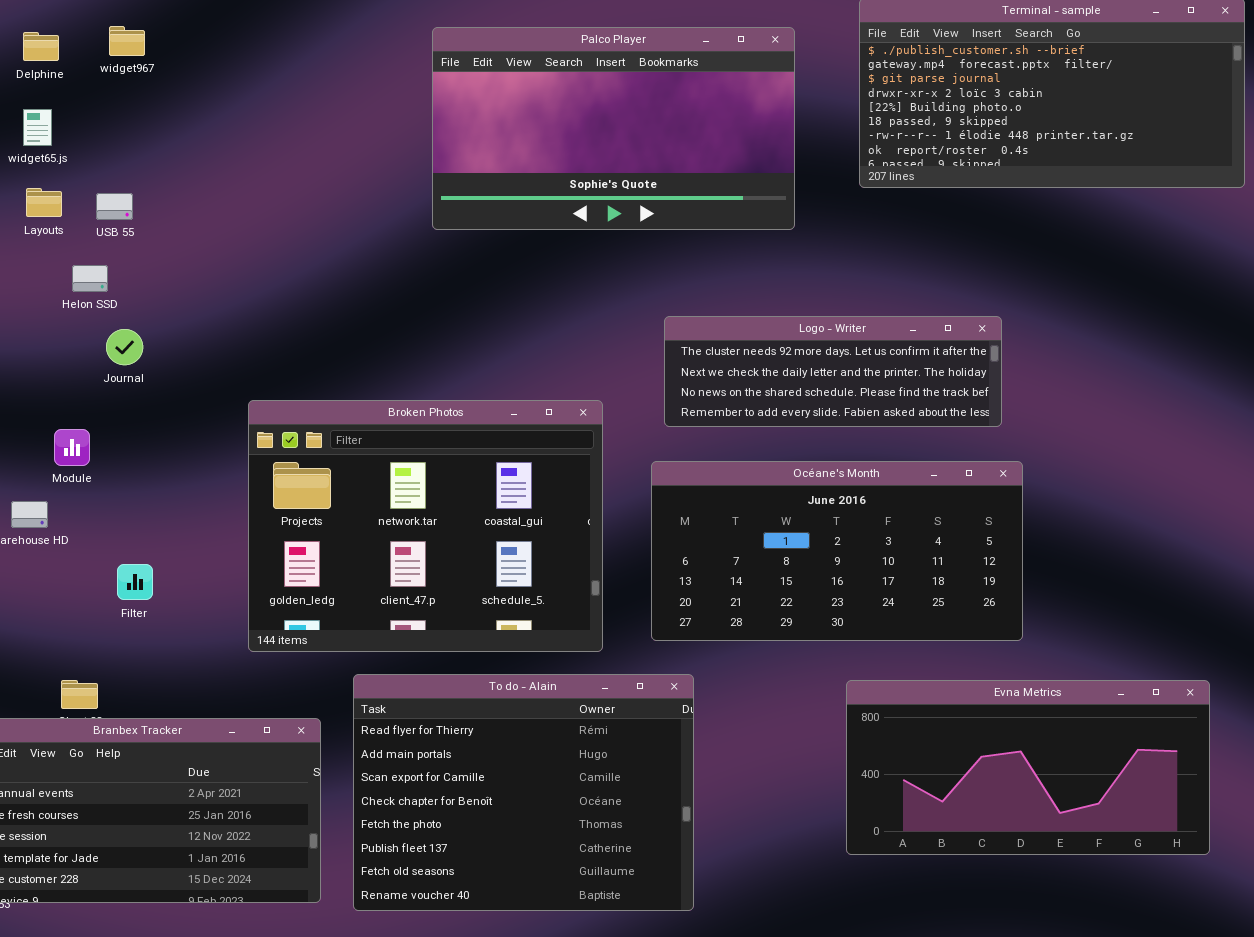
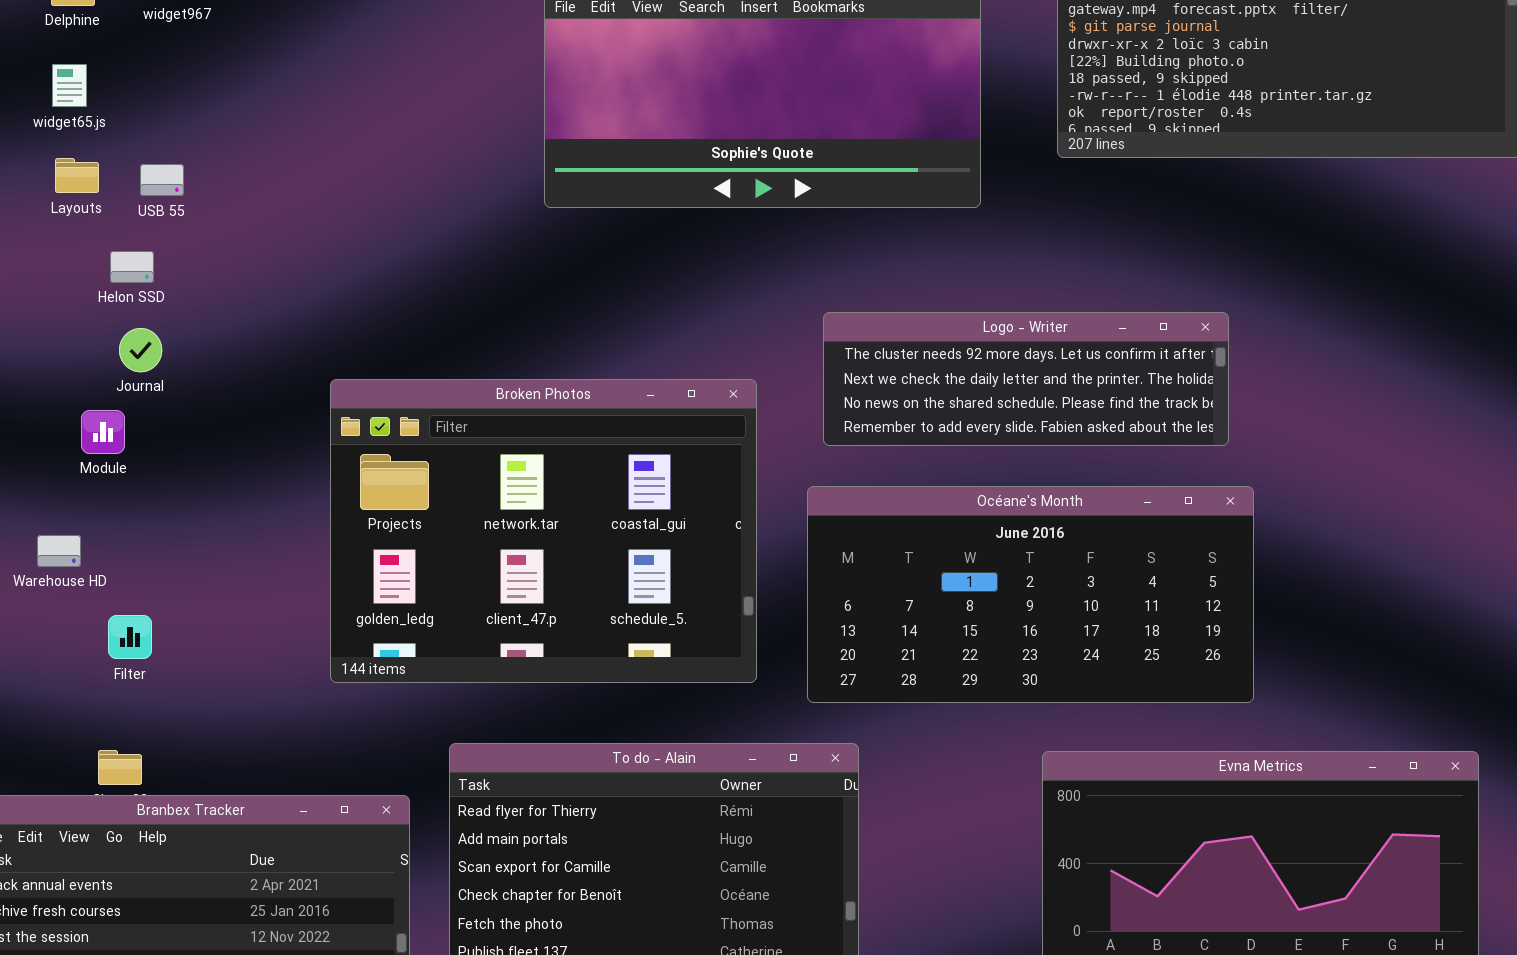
Journal: [106,329,143,365] -> [119,328,162,372], moved
Broken Photos: [248,400,603,652] -> [330,379,757,683], moved
Module: [54,429,90,466] -> [81,410,125,454], moved
Filter: [117,564,153,600] -> [108,615,152,659], moved

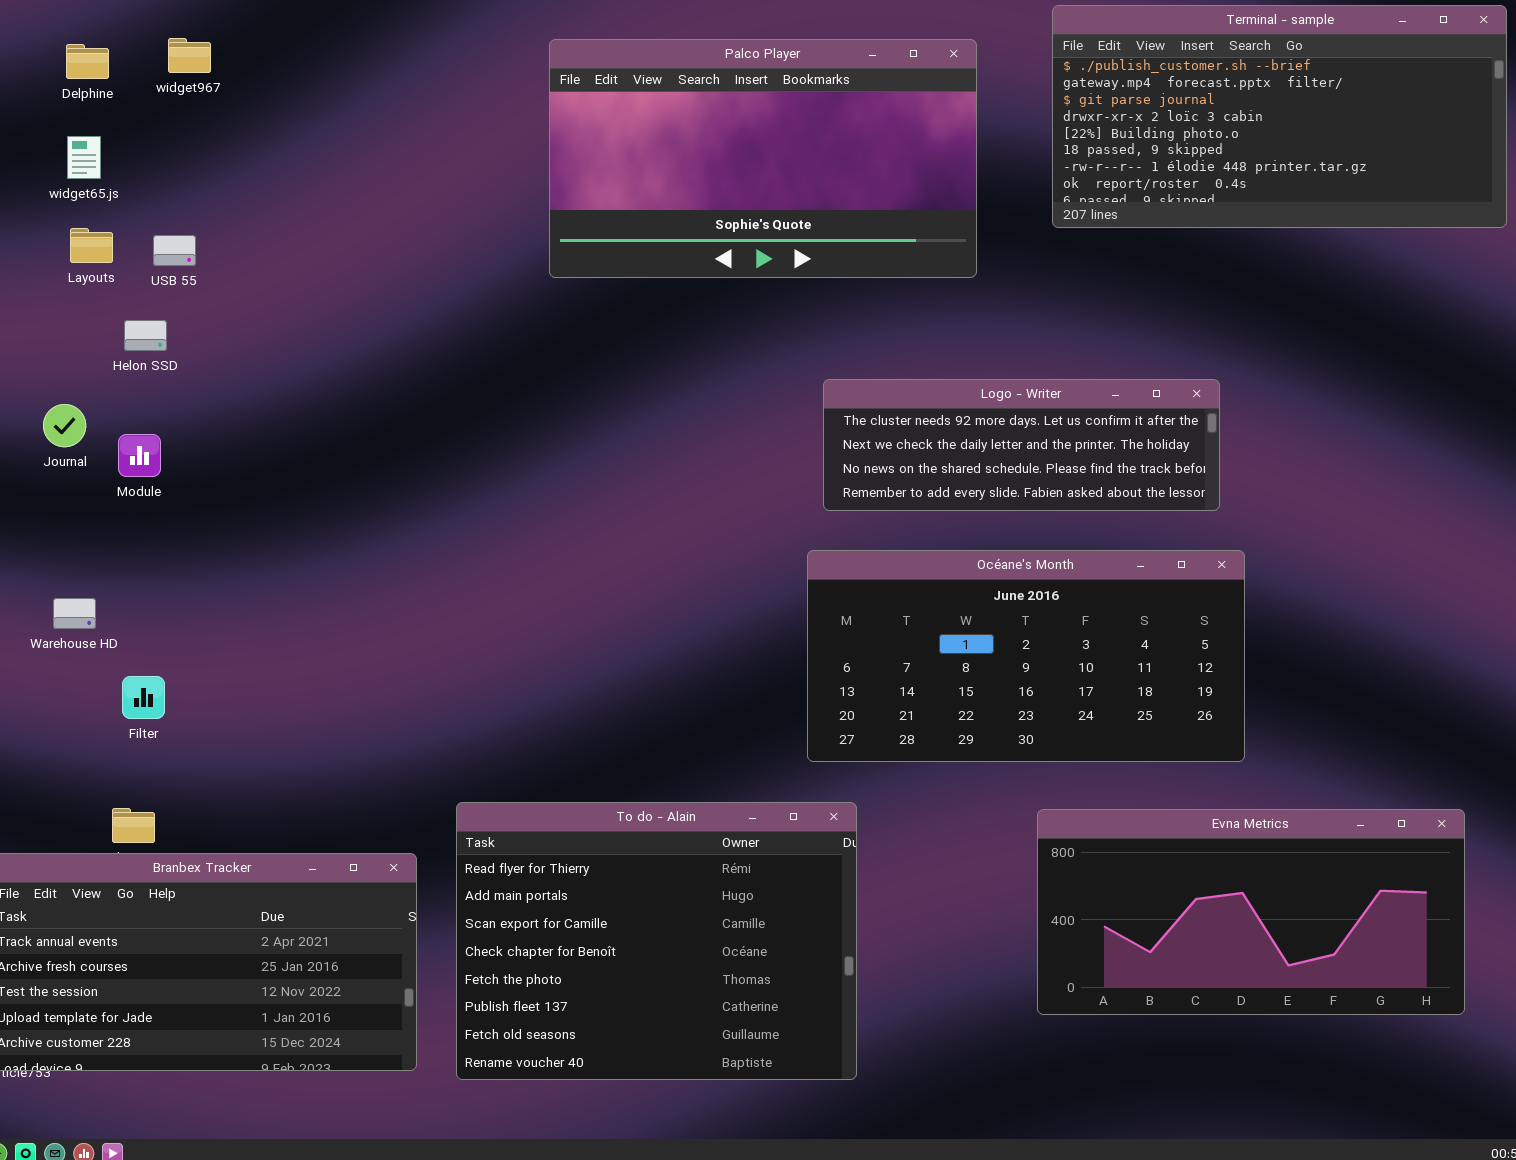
Journal: [119,328,162,372] -> [43,404,86,447], moved
Broken Photos: [330,379,757,683] -> none, closed
Module: [81,410,125,454] -> [118,434,161,477], moved

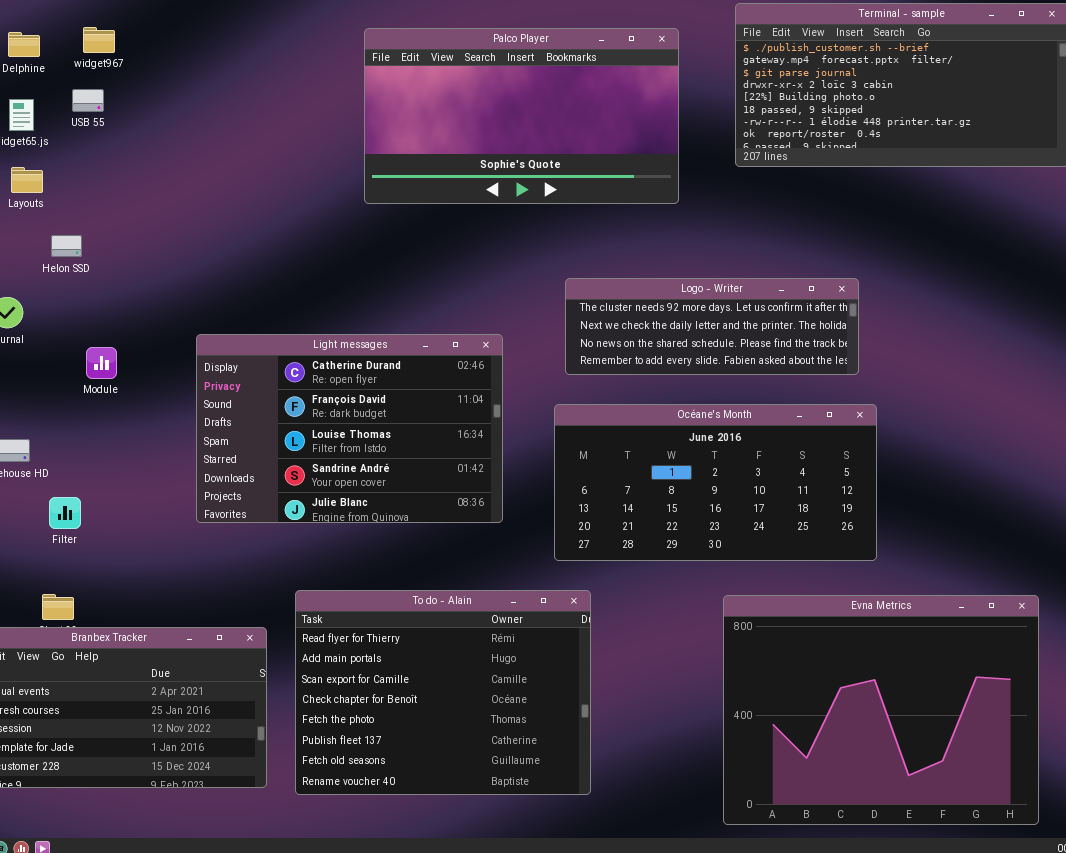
USB 55: [153,235,196,266] -> [72,89,104,112], moved
Module: [118,434,161,477] -> [86,347,117,379], moved
Light messages: none -> [196,334,503,523], opened
Evna Metrics: [1037,809,1465,1015] -> [723,595,1039,825], resized

